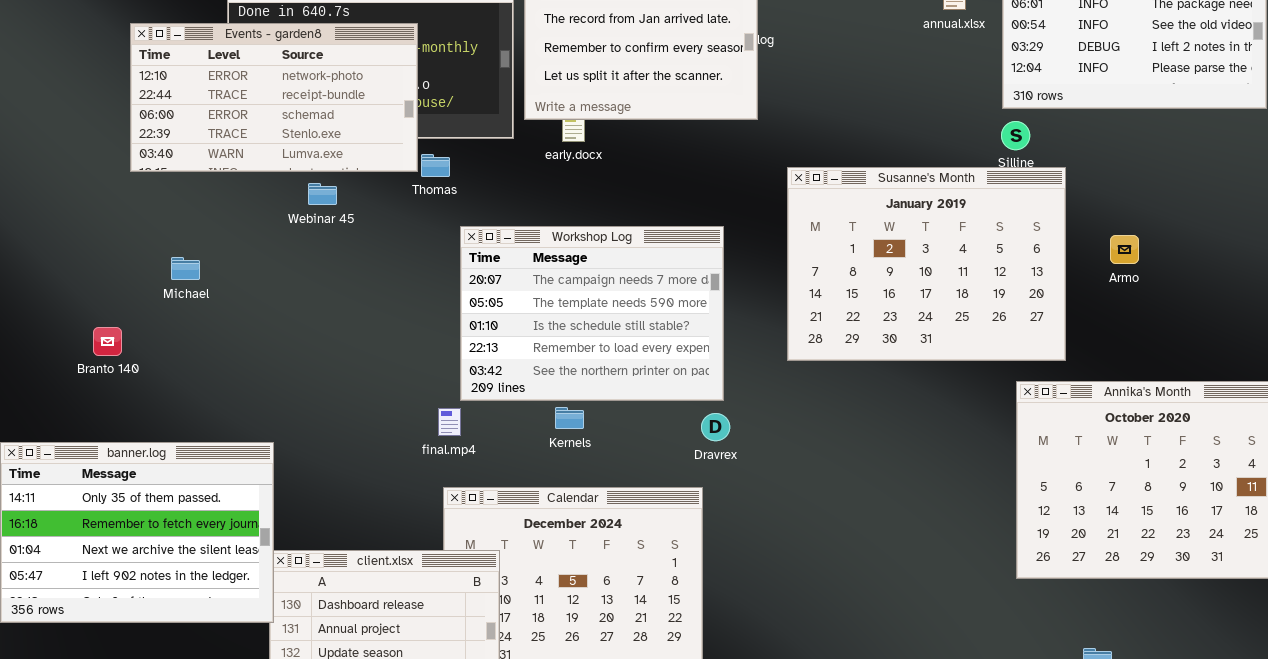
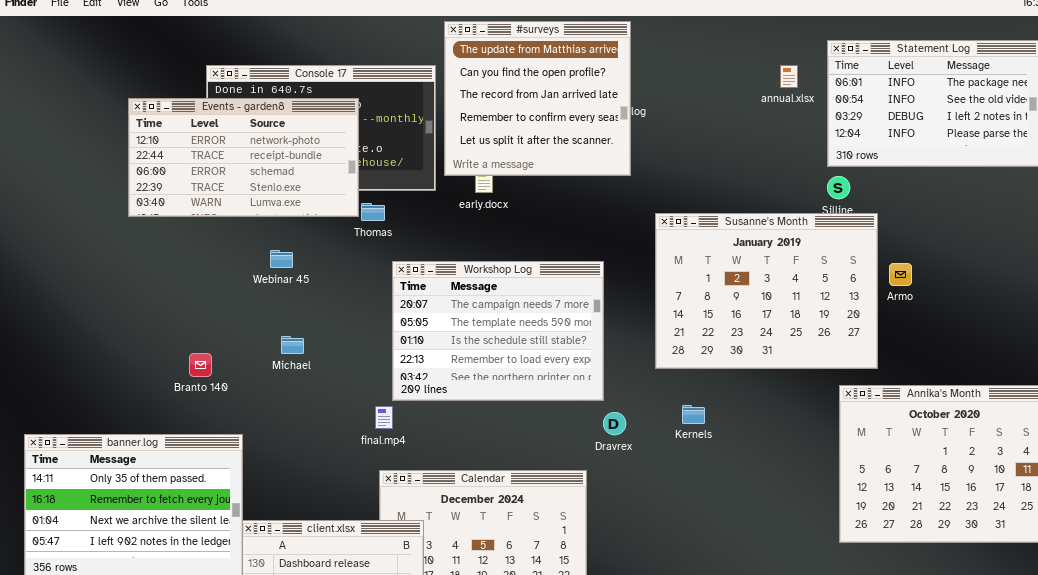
Webinar 45: [308,183,337,205] -> [270,250,293,268], moved
Armo: [1110,235,1139,264] -> [889,263,912,286], moved
Michael: [171,257,200,280] -> [281,336,304,354], moved
Branto 140: [93,327,122,356] -> [189,353,212,377], moved
Kernels: [555,407,584,429] -> [682,405,705,424], moved
Dravrex: [701,413,730,441] -> [603,412,626,435], moved

